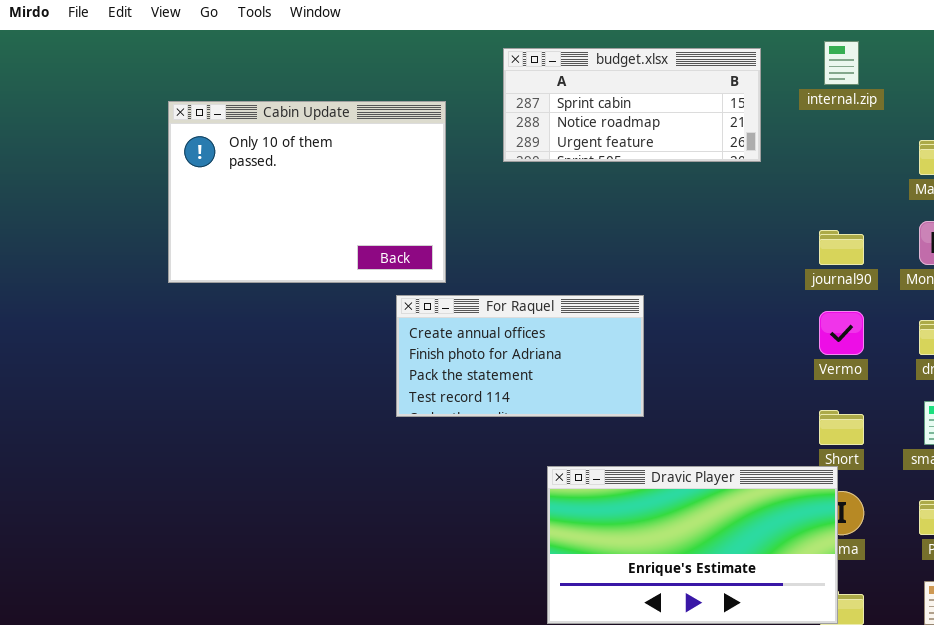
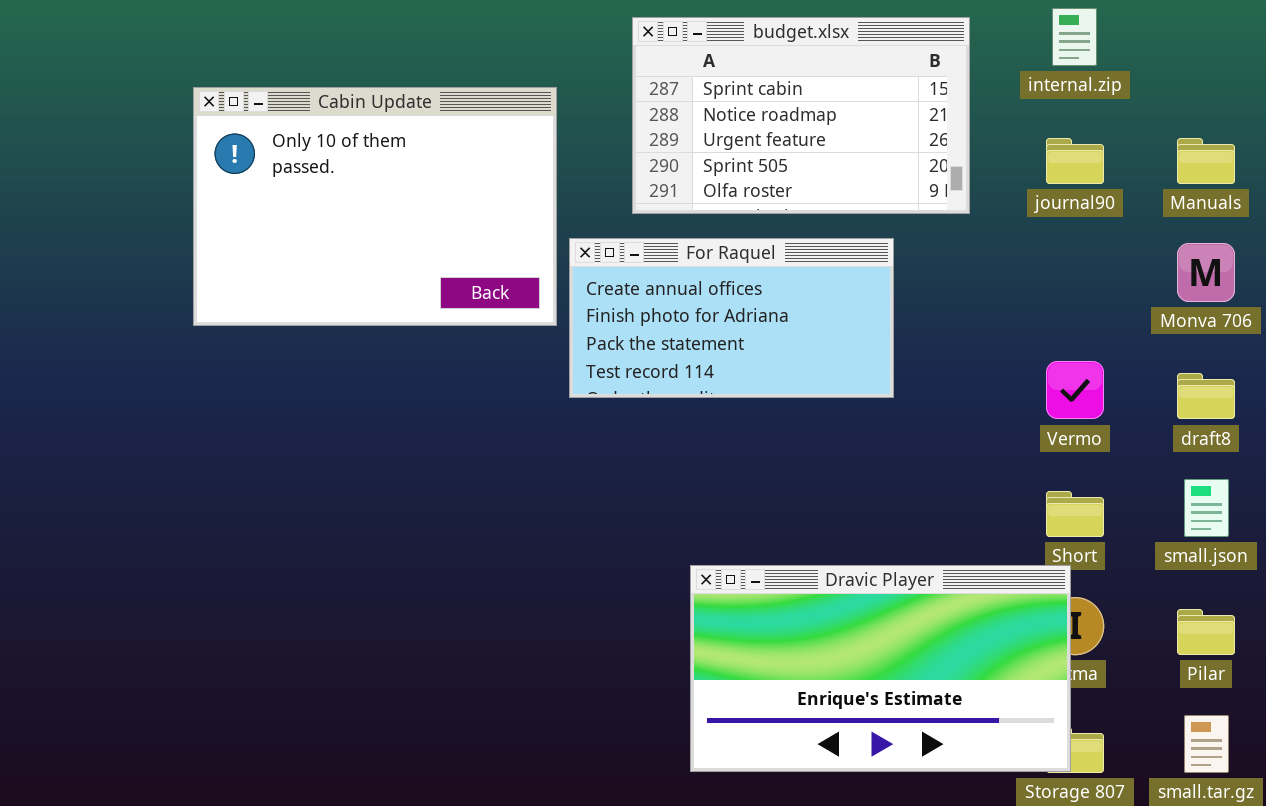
budget.xlsx: [503,48,761,162] -> [632,17,970,214], resized
journal90: [819,230,864,265] -> [1046,138,1104,184], moved
For Raquel: [396,295,644,417] -> [569,238,894,398], moved

